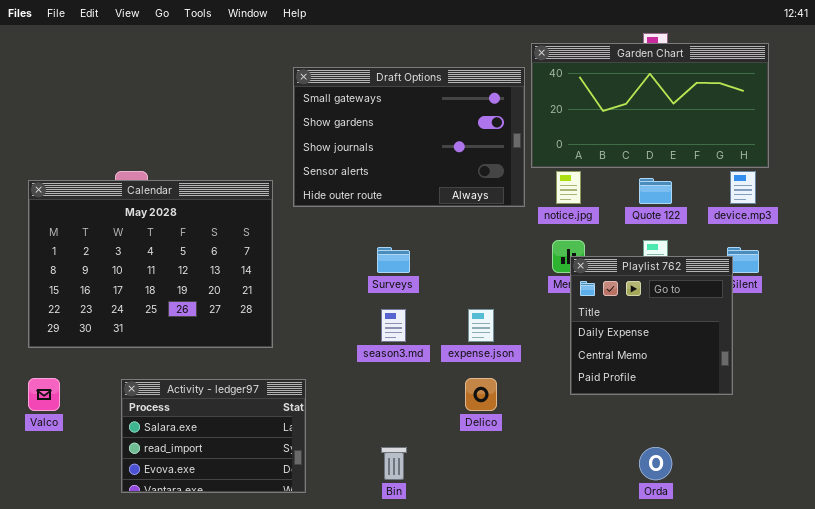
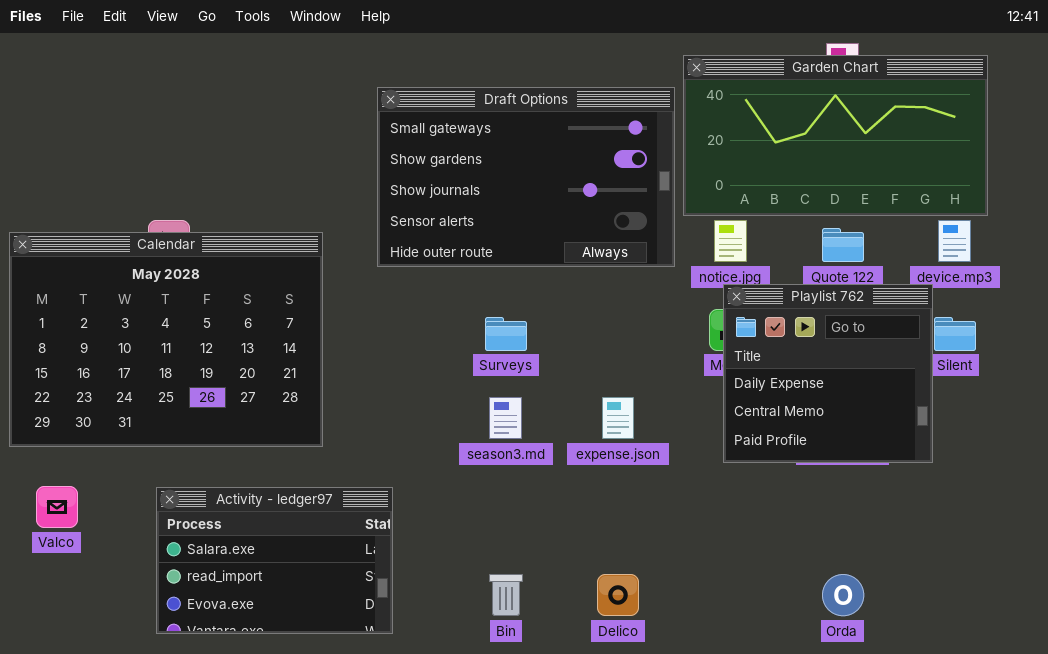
Calendar: [28,180,273,348] -> [9,232,323,447], moved
Playlist 762: [570,256,733,395] -> [723,284,933,463], moved
Delico: [465,378,497,411] -> [597,574,639,616], moved

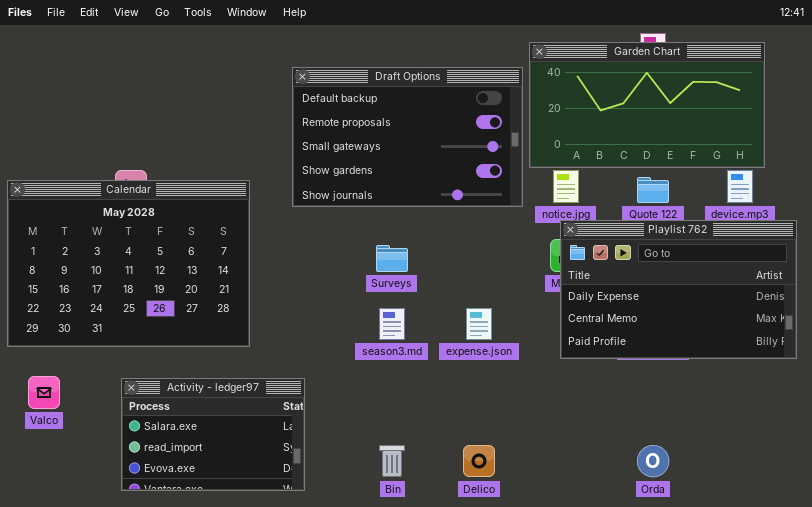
Draft Options: [377,87,675,267] -> [292,67,523,207], scrolled up 2 rows
Playlist 762: [723,284,933,463] -> [560,220,797,359], resized

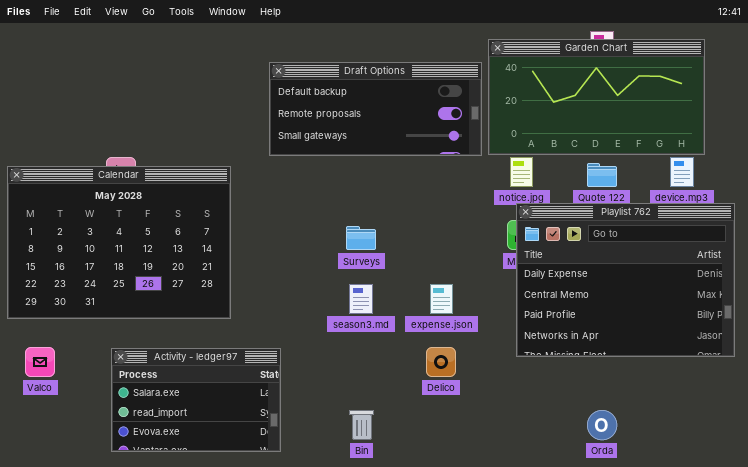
Draft Options: [292,67,523,207] -> [269,62,482,156], resized
Playlist 762: [560,220,797,359] -> [516,203,735,357], resized
Delico: [463,445,495,477] -> [426,347,456,377], moved

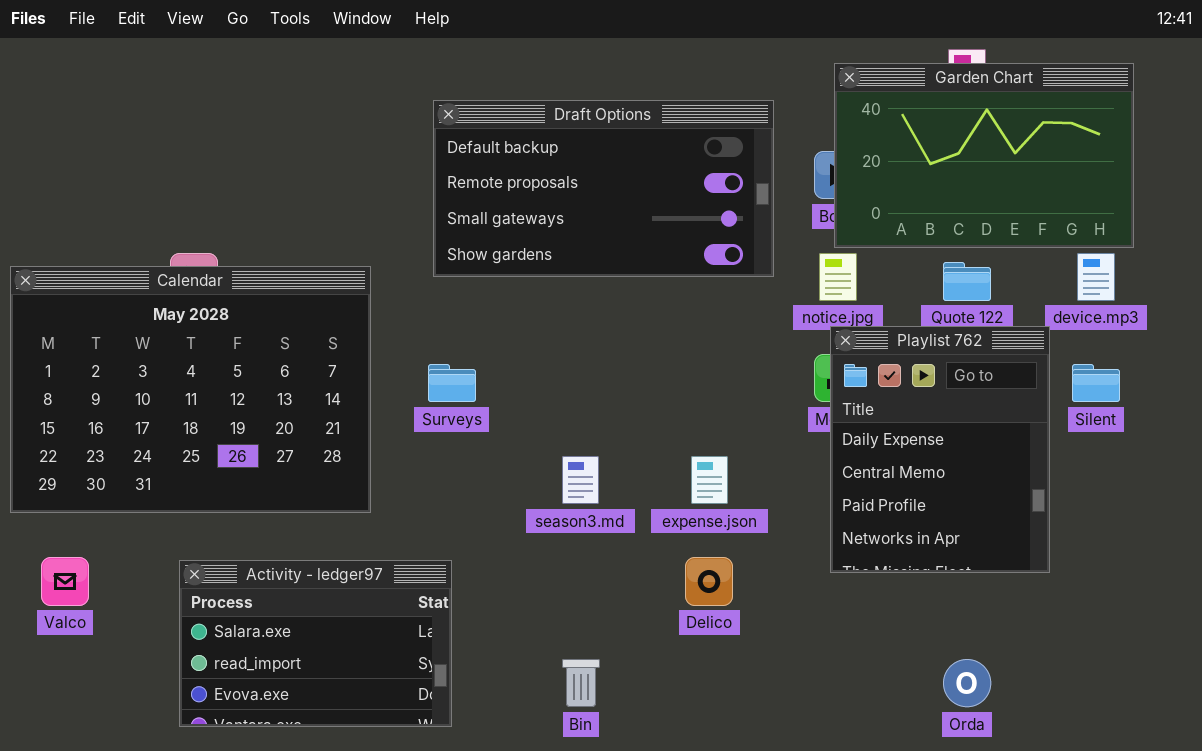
Garden Chart: [488,39,705,155] -> [834,63,1134,248], resized
Draft Options: [269,62,482,156] -> [433,100,774,277], resized
Playlist 762: [516,203,735,357] -> [830,326,1050,573], resized
Surveys: [346,226,376,250] -> [428,364,476,402], moved

